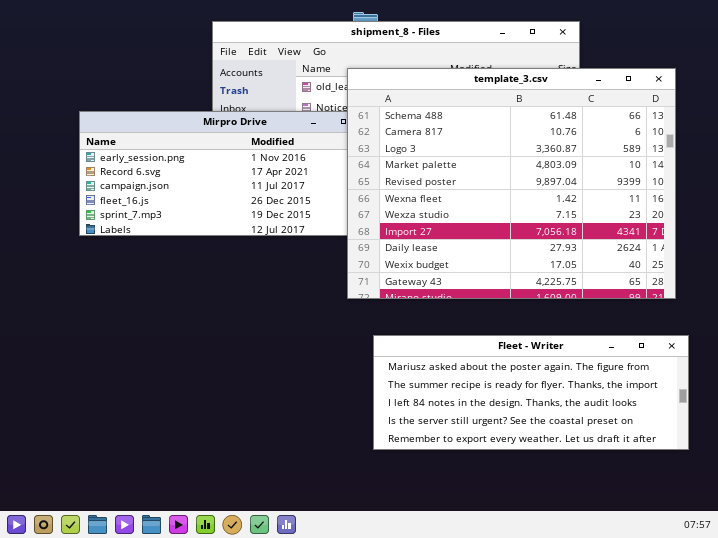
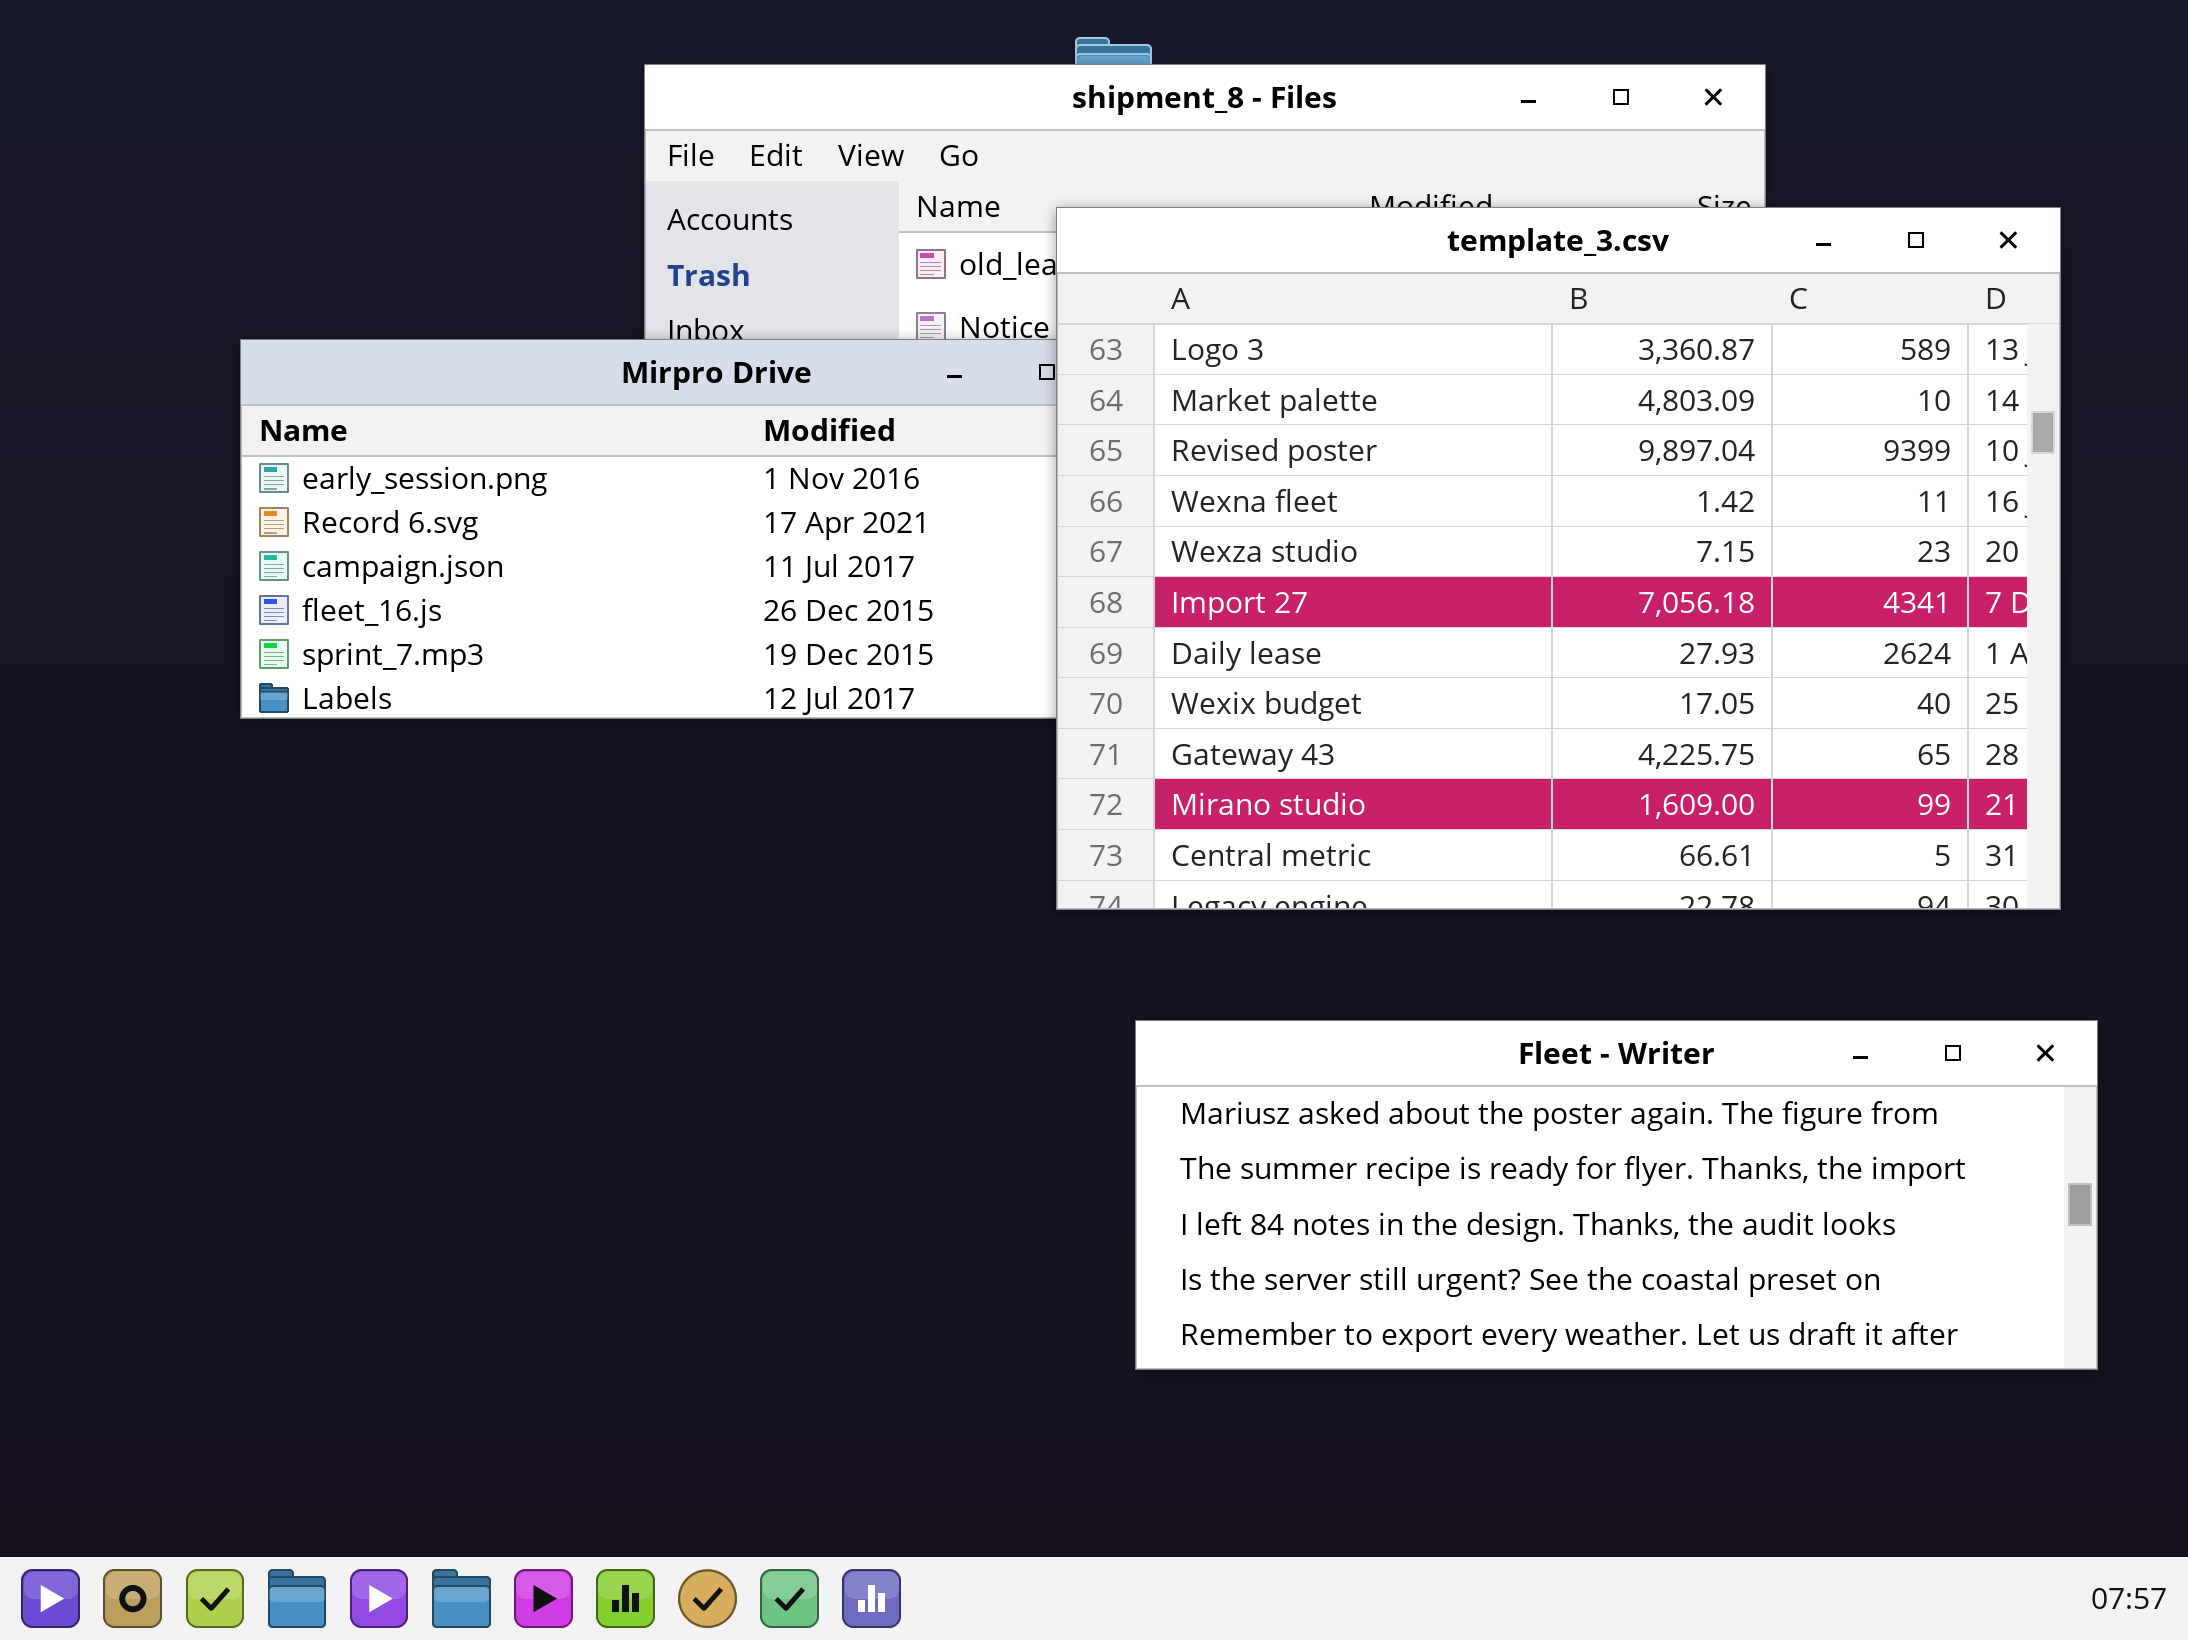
template_3.csv: [347,68,676,299] -> [1056,207,2061,910], scrolled down 2 rows

